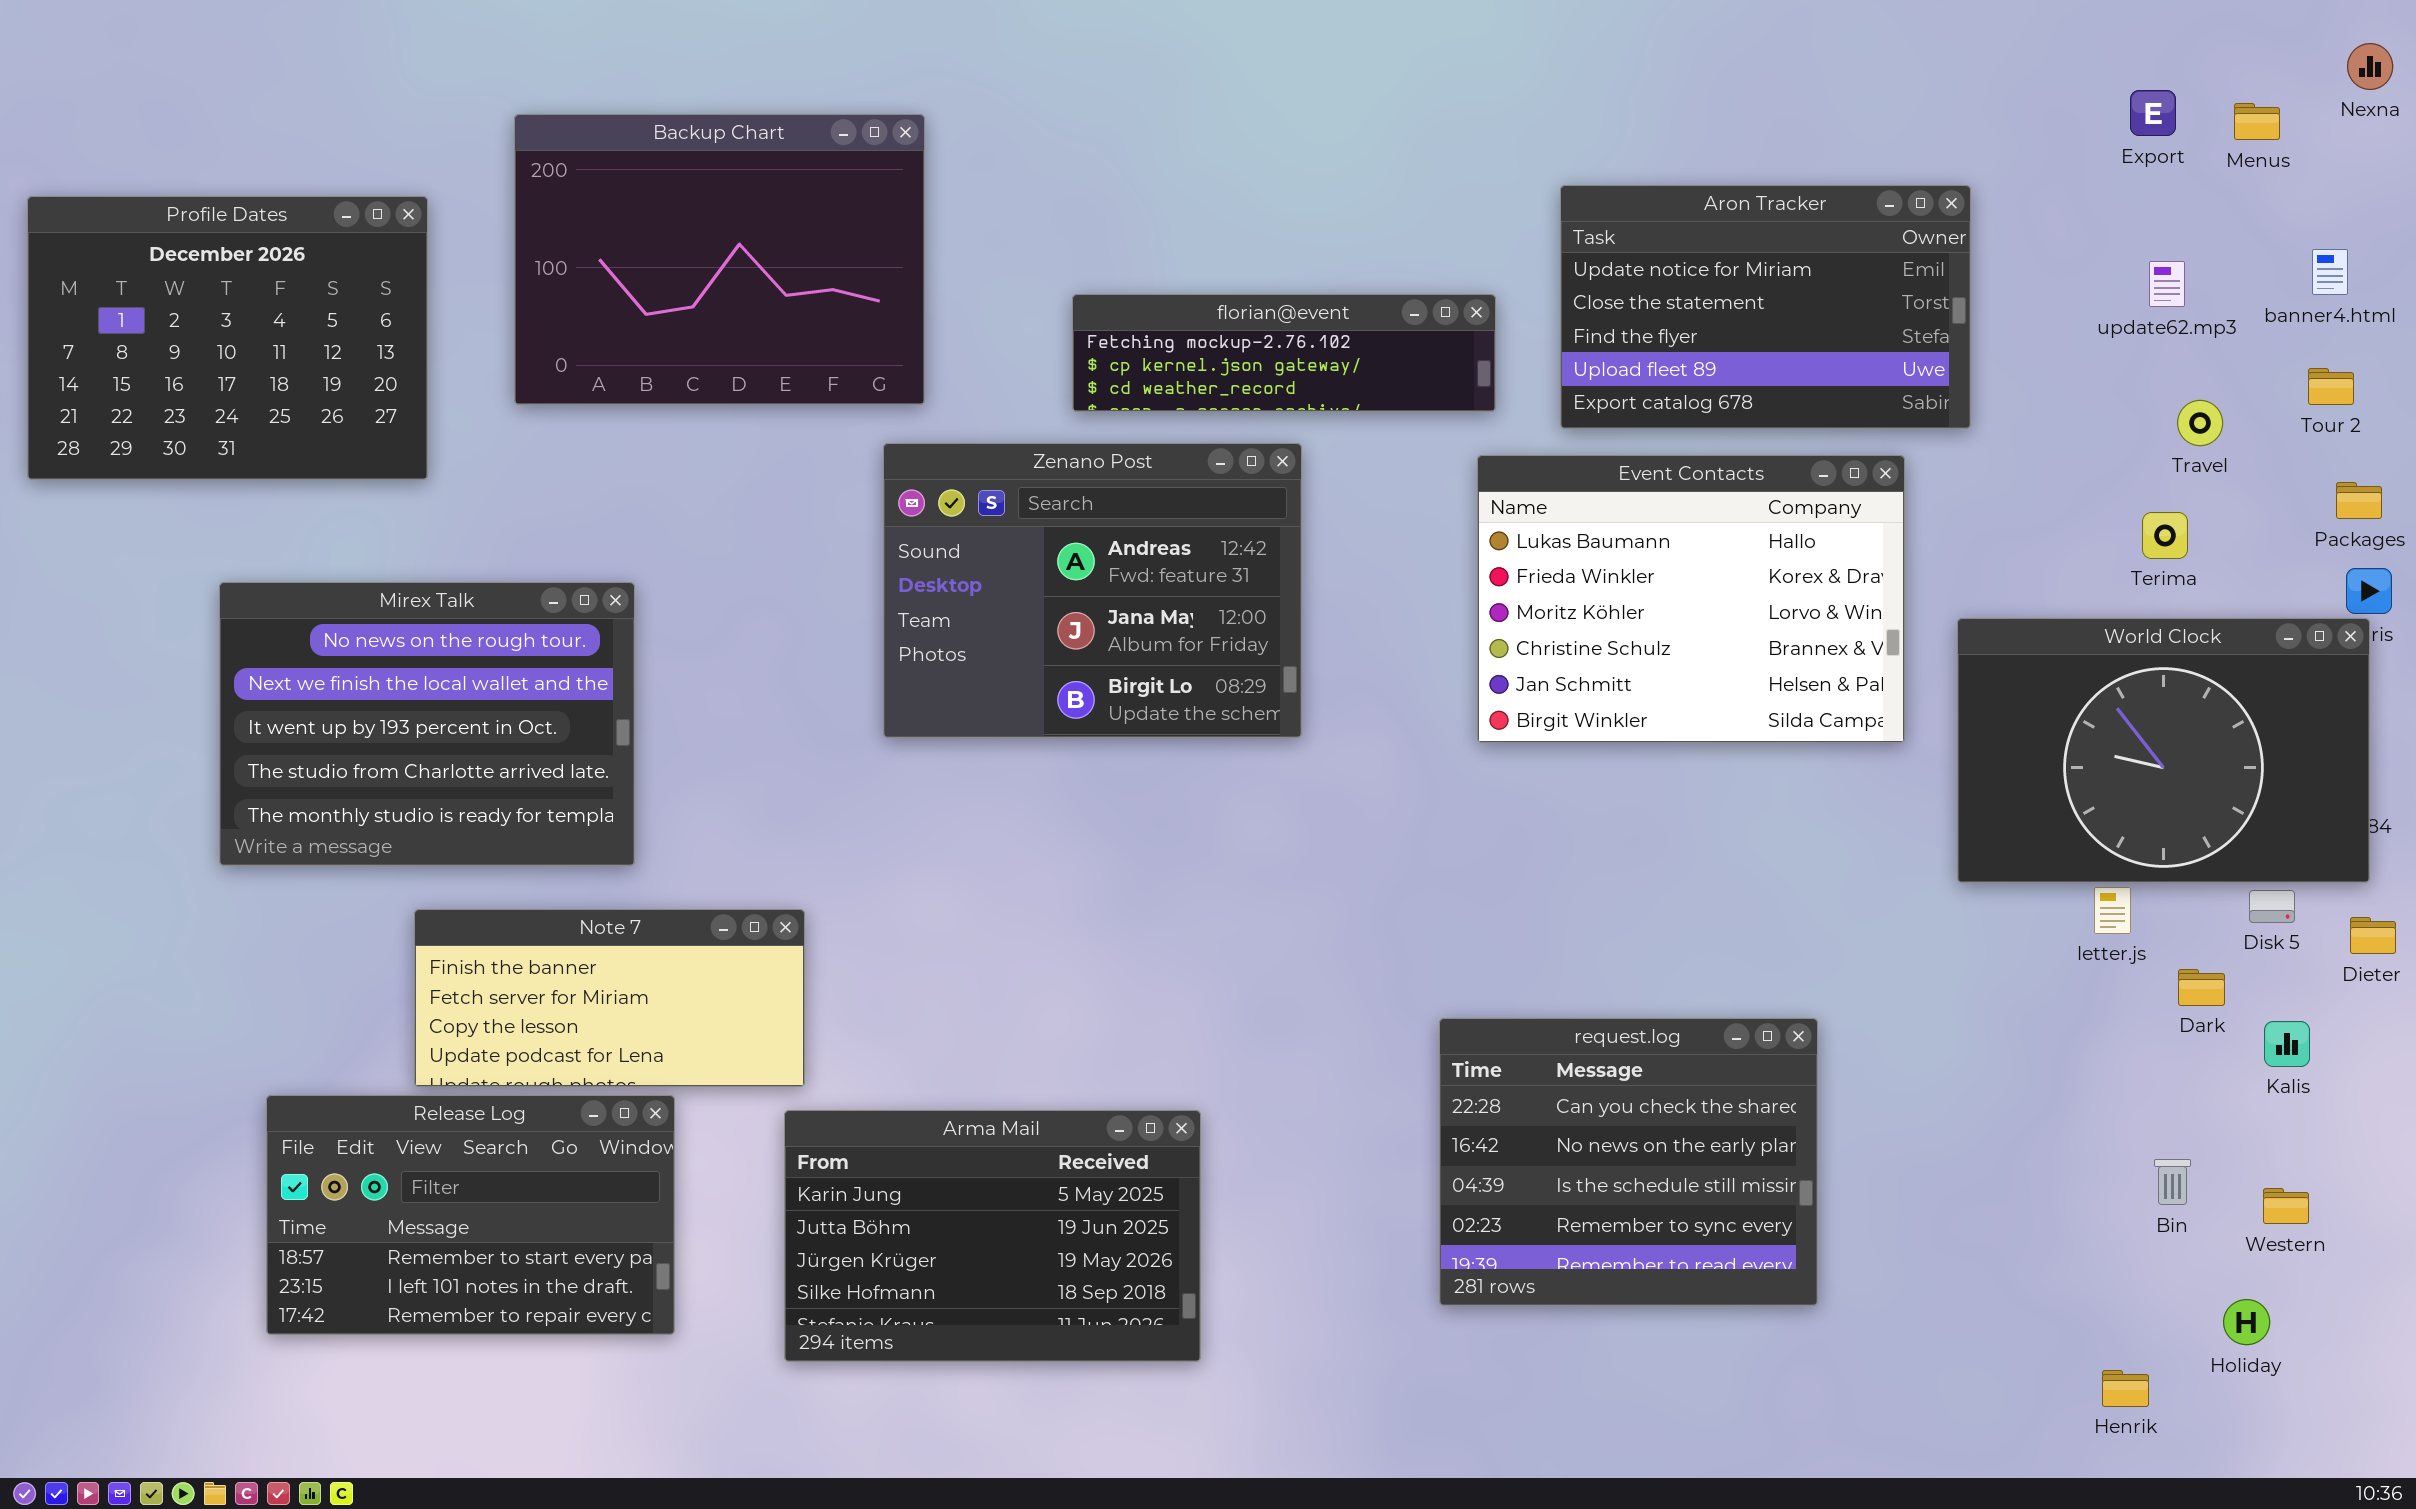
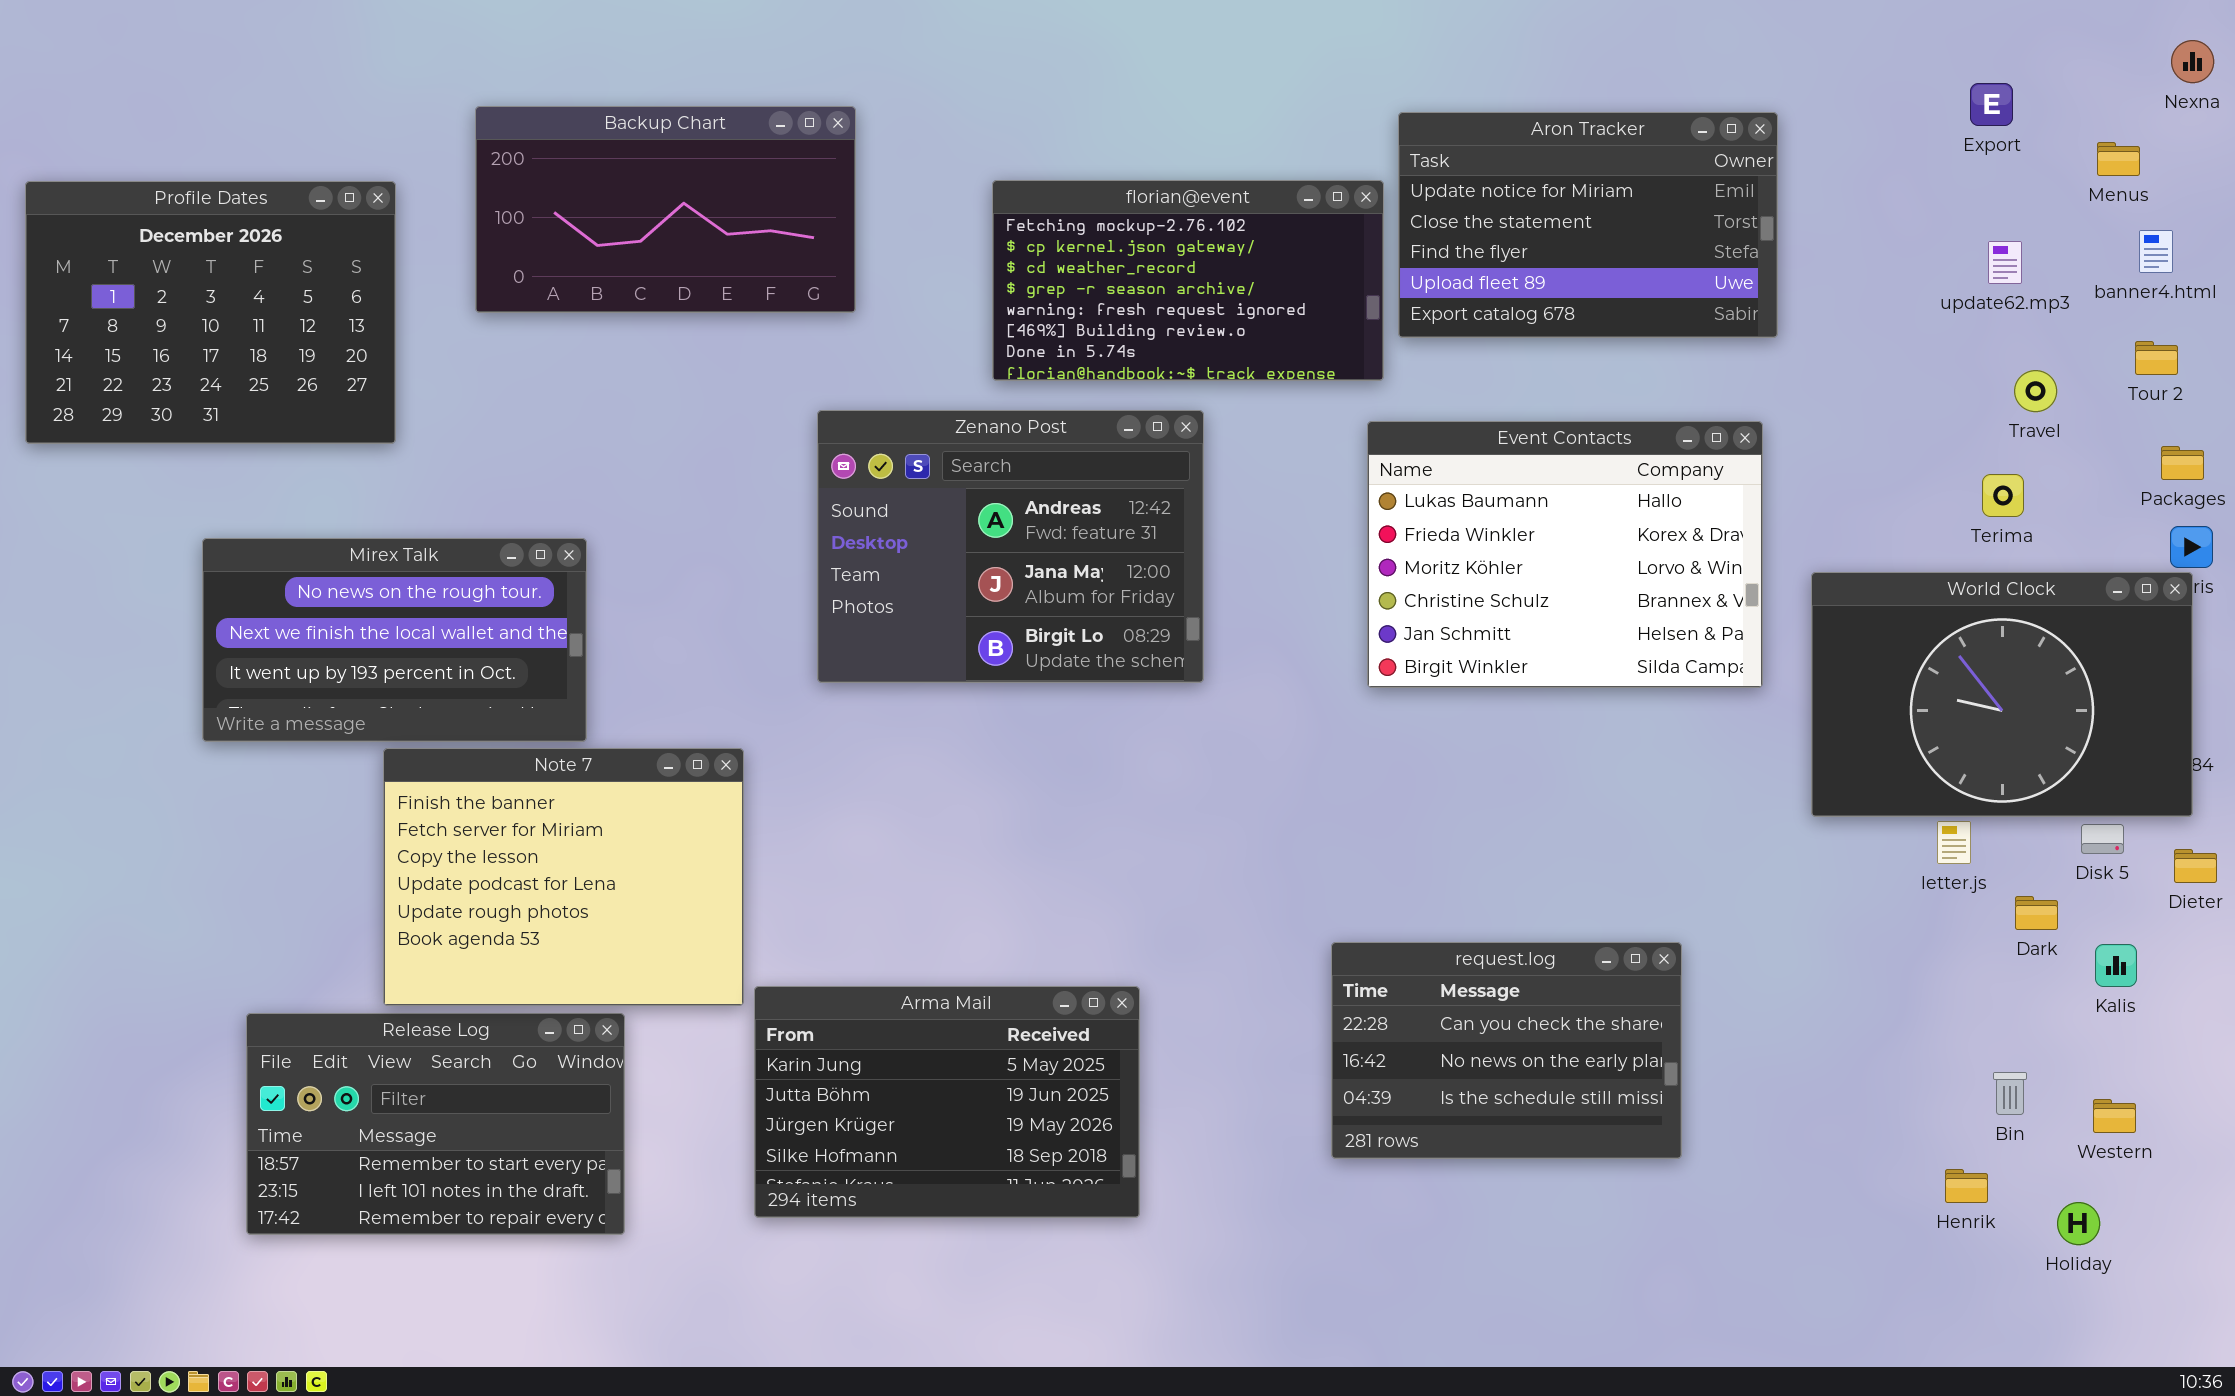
Menus: [2234,103,2280,140] -> [2097,142,2140,176], moved
Backup Chart: [514,114,925,405] -> [475,106,856,313], resized
Aron Tracker: [1560,185,1971,429] -> [1398,112,1778,338], moved
florian@event: [1072,294,1496,412] -> [992,180,1384,381], resized
Mirex Talk: [219,582,635,866] -> [202,538,587,742], resized
Note 7: [414,909,805,1087] -> [383,748,744,1006], resized
request.log: [1439,1018,1818,1306] -> [1331,942,1682,1159], resized
Arma Mail: [784,1110,1201,1362] -> [754,986,1140,1218], moved
Henrik: [2102,1370,2149,1407] -> [1945,1169,1988,1203], moved

